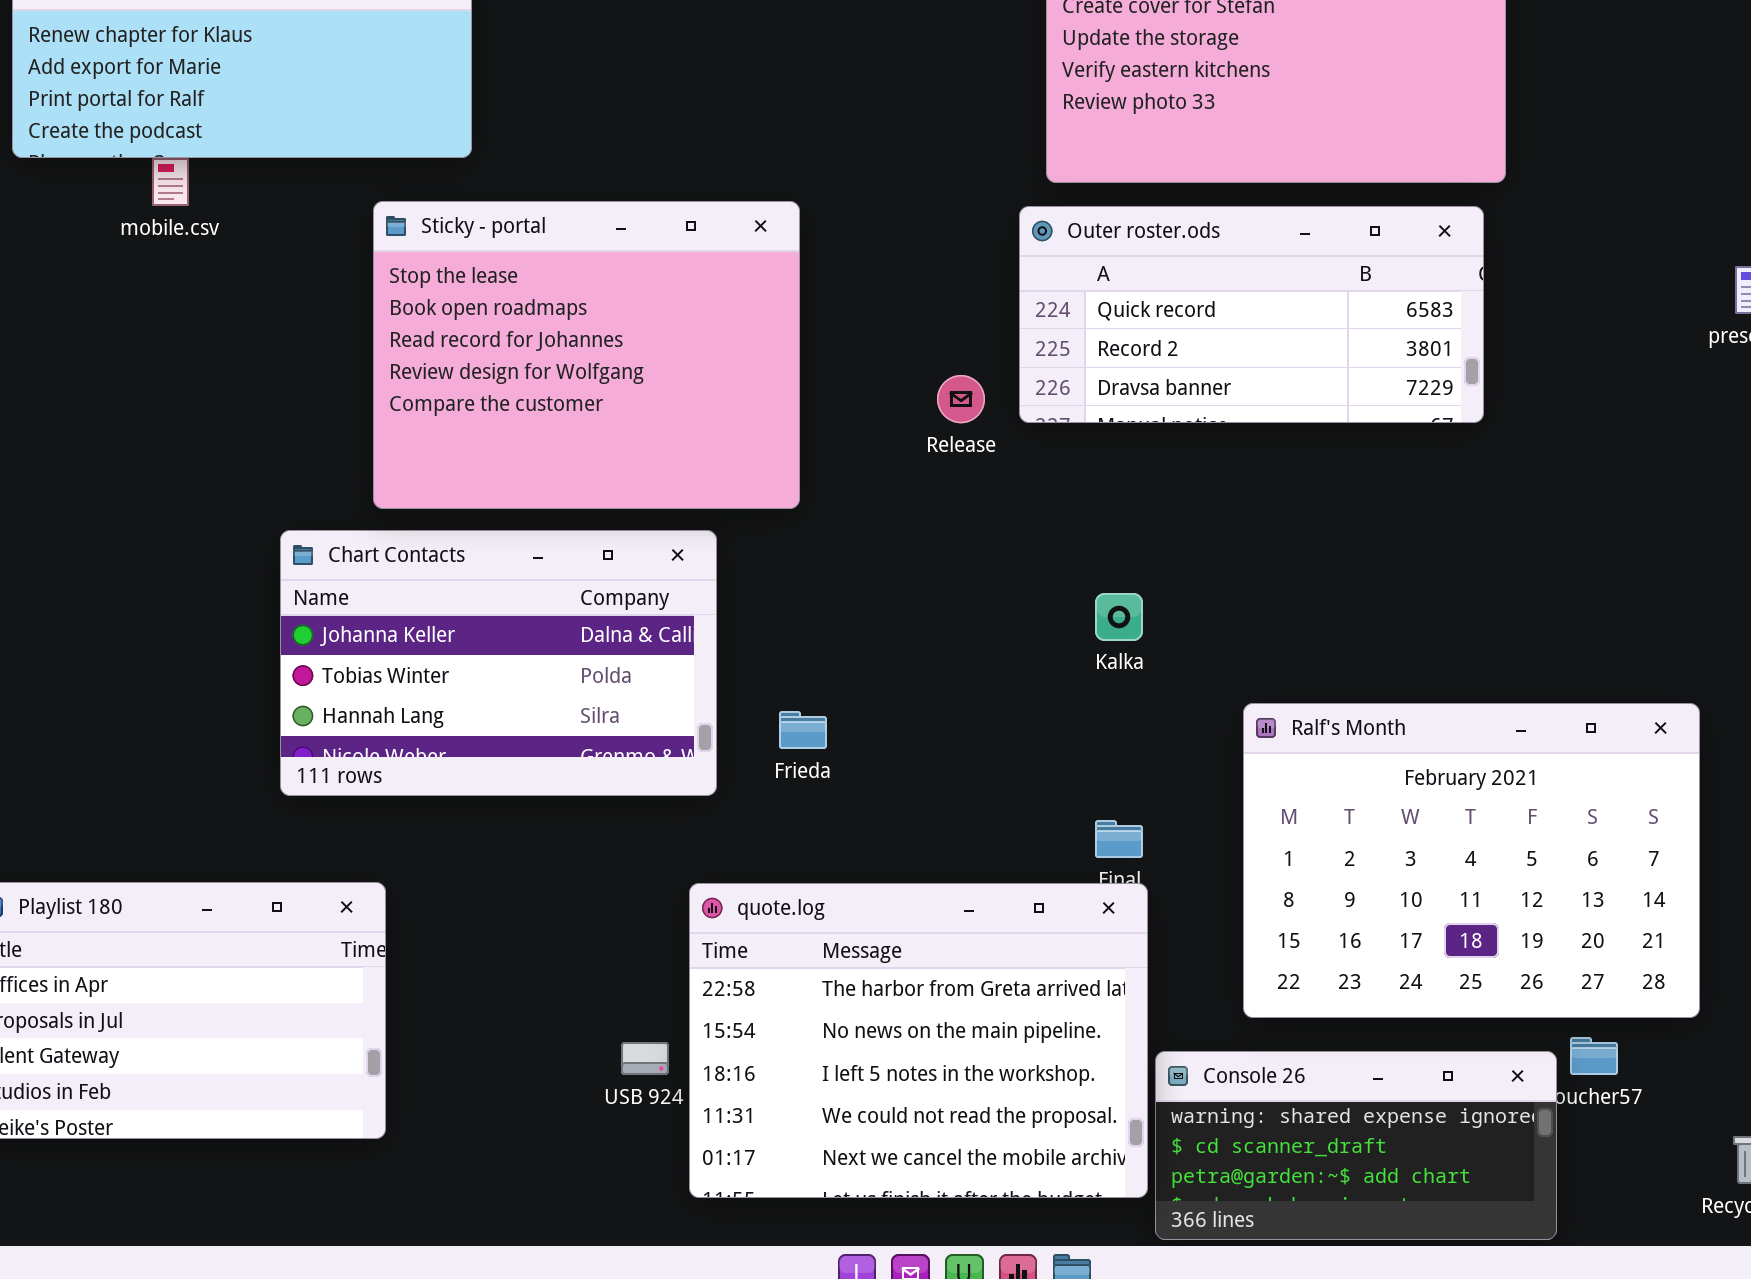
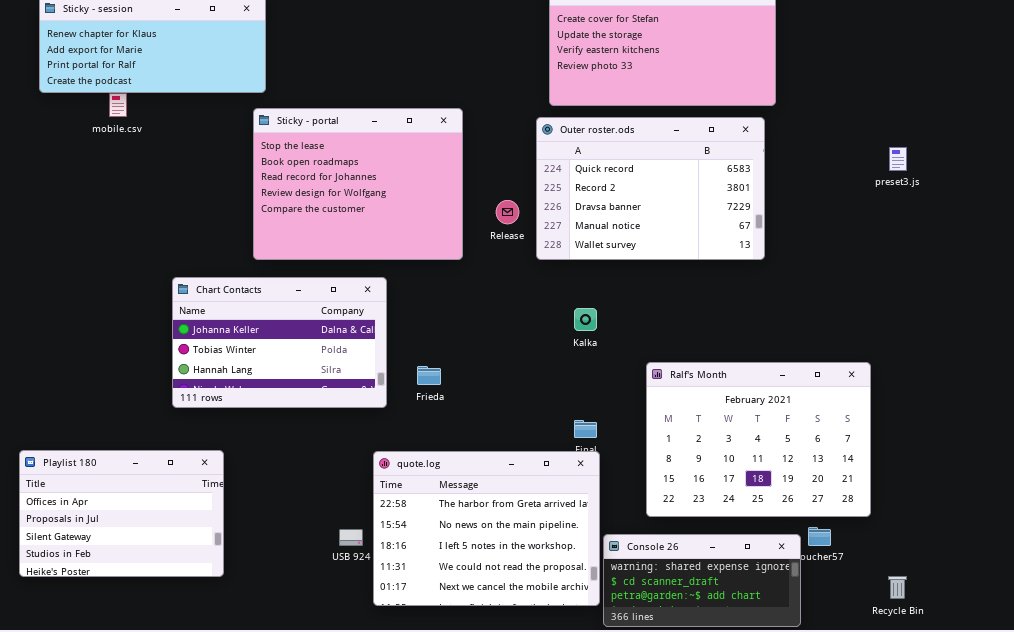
Sticky - portal: [373,201,800,509] -> [253,108,463,260], moved
Outer roster.ods: [1019,206,1484,423] -> [536,117,765,260], resized

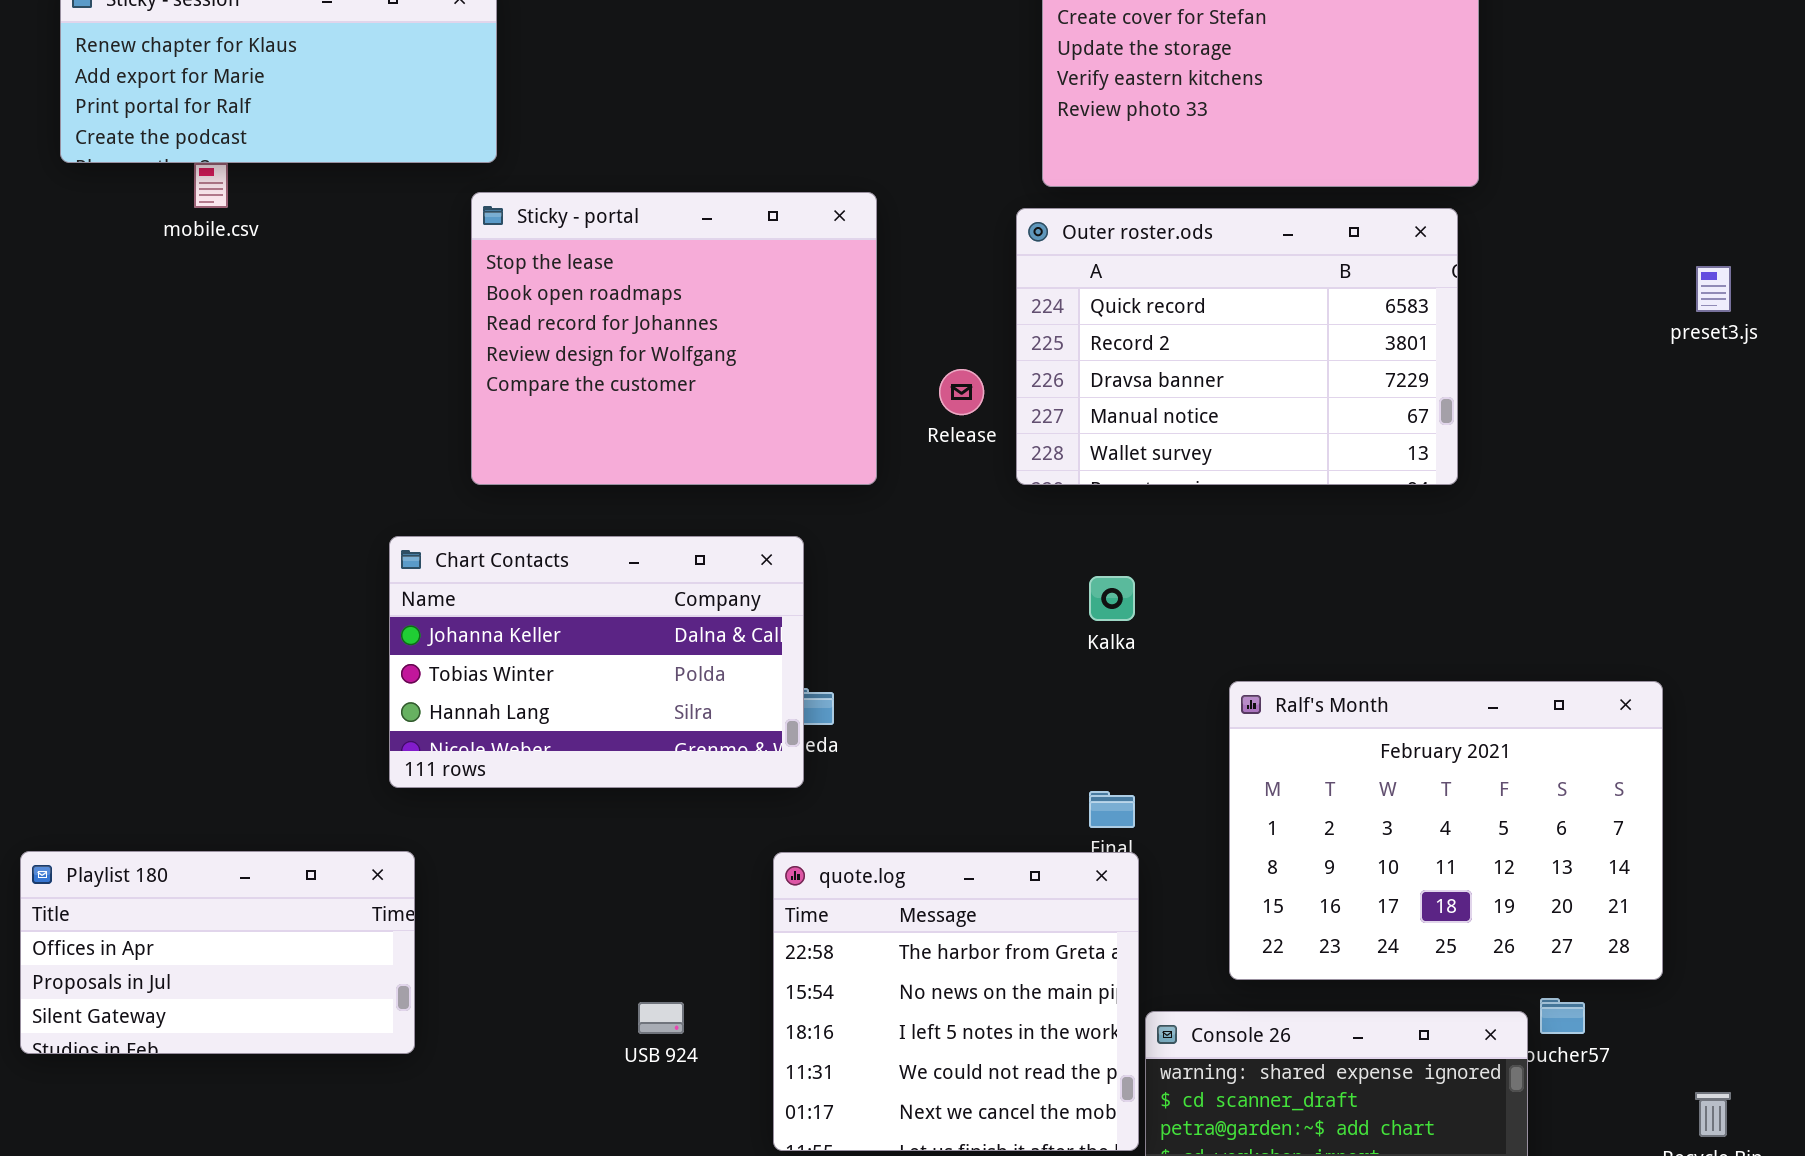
Chart Contacts: [172,277,387,408] -> [389,536,804,788], moved
Playlist 180: [19,450,224,577] -> [20,851,415,1054], resized
quote.log: [373,451,600,606] -> [773,852,1139,1151], resized

